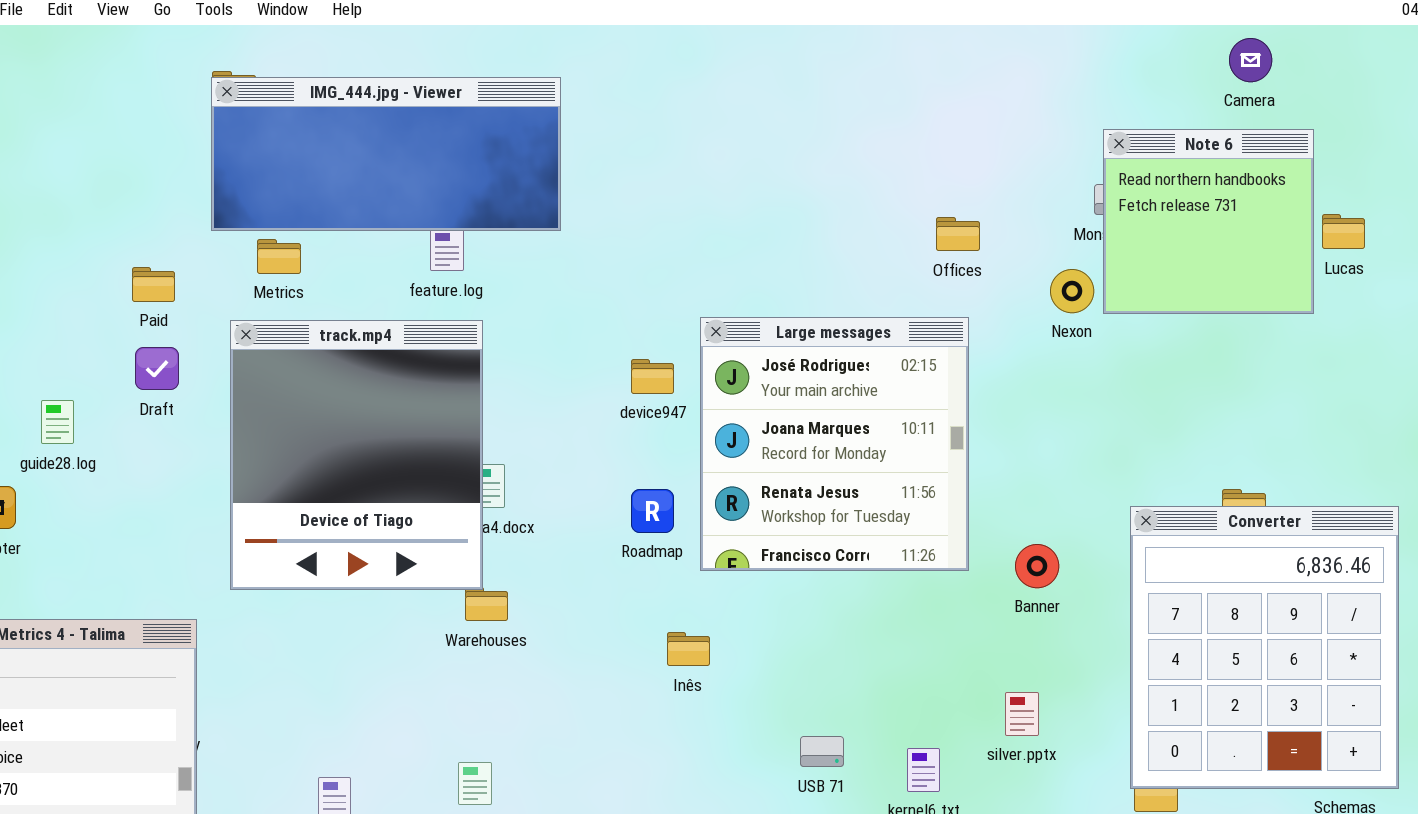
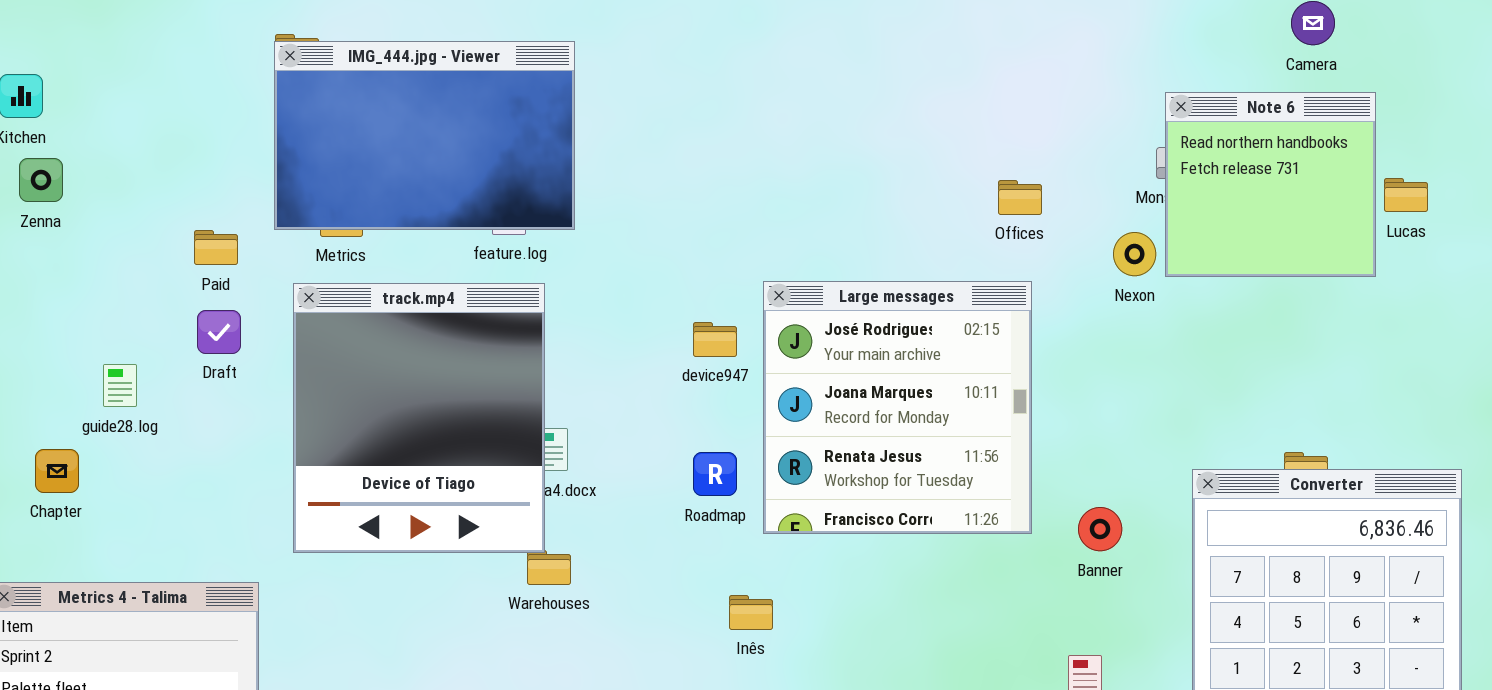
IMG_444.jpg - Viewer: [211,77,561,231] -> [274,41,575,230], resized

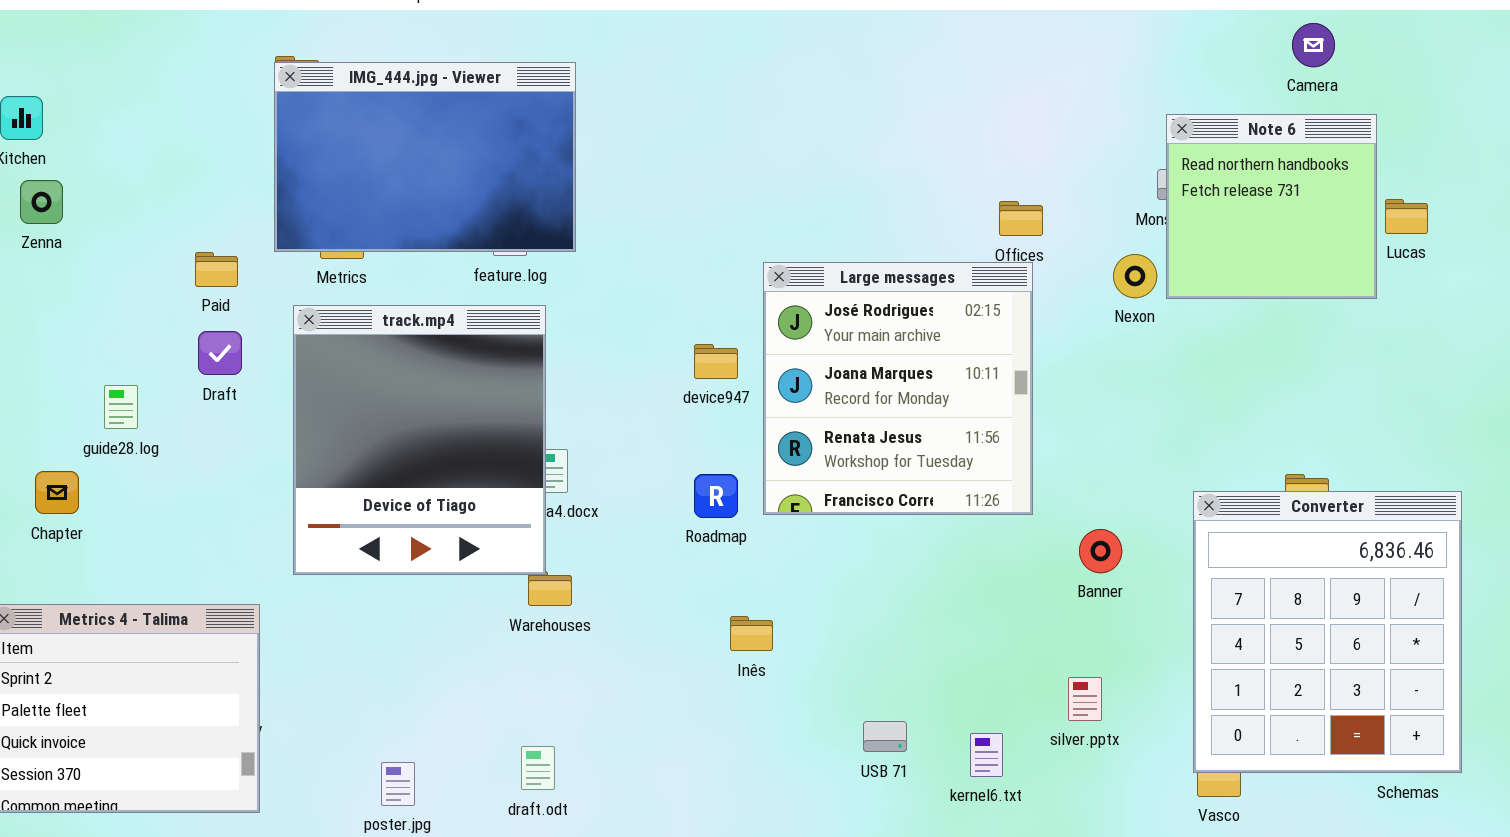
Large messages: [763,281,1032,534] -> [763,262,1033,515], moved

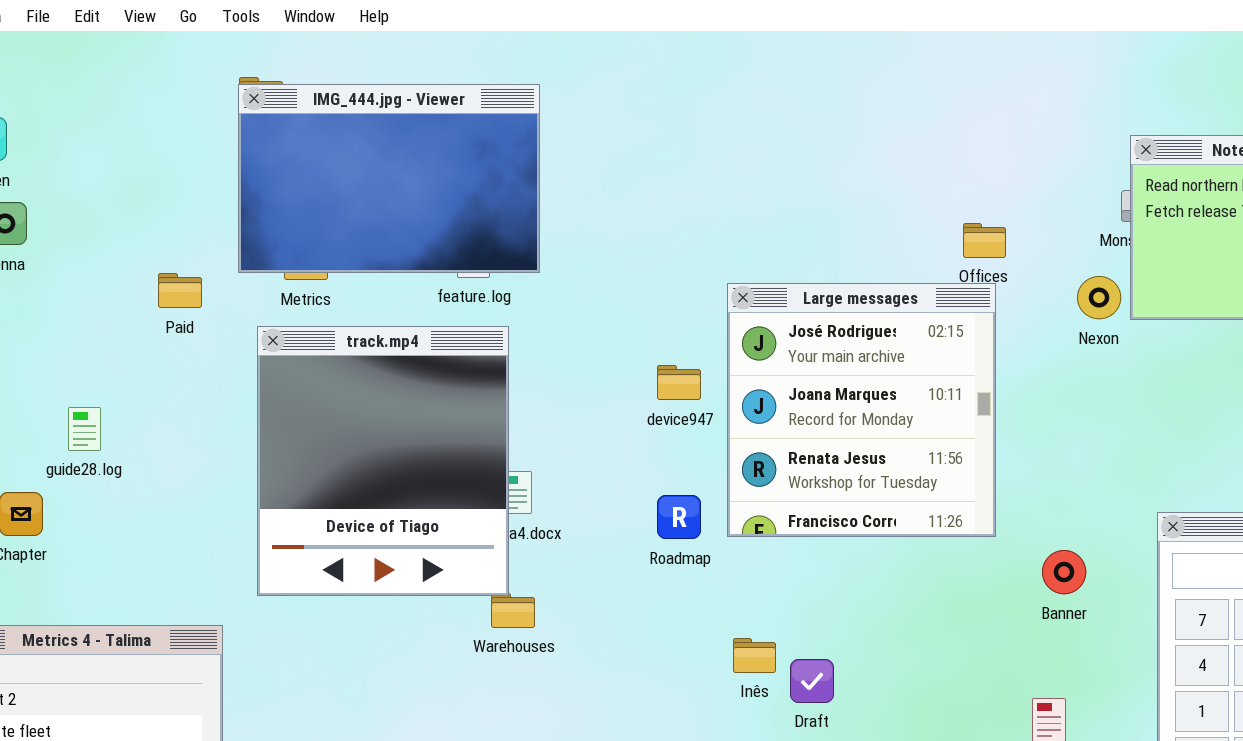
Draft: [198,331,242,375] -> [790,659,834,703], moved
Inês: [730,616,773,651] -> [733,638,776,673], moved

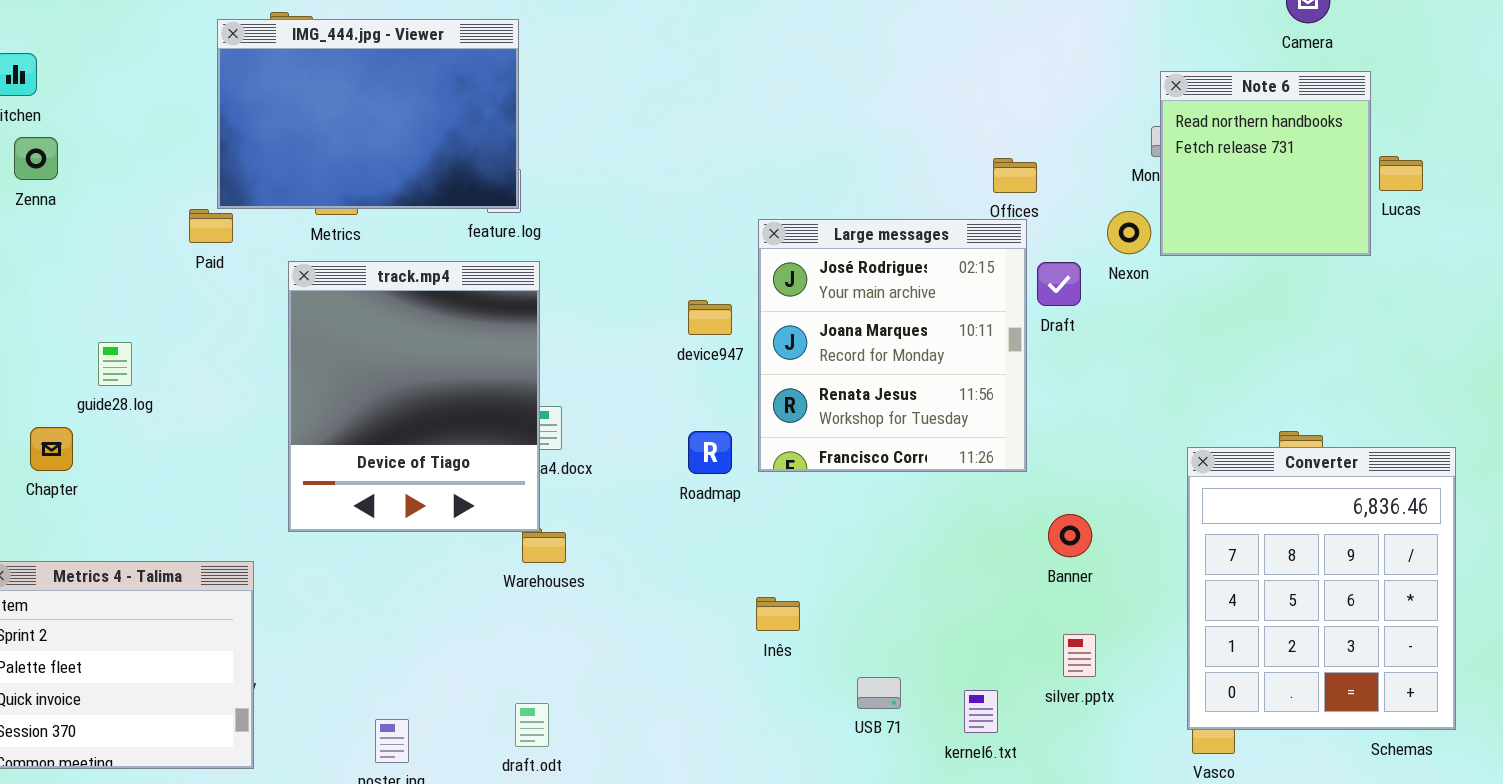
IMG_444.jpg - Viewer: [238,84,540,273] -> [217,19,519,209], moved
Banner: [1042,550,1086,594] -> [1048,514,1092,557], moved
Inês: [733,638,776,673] -> [756,597,800,631], moved
Draft: [790,659,834,703] -> [1037,262,1081,306], moved

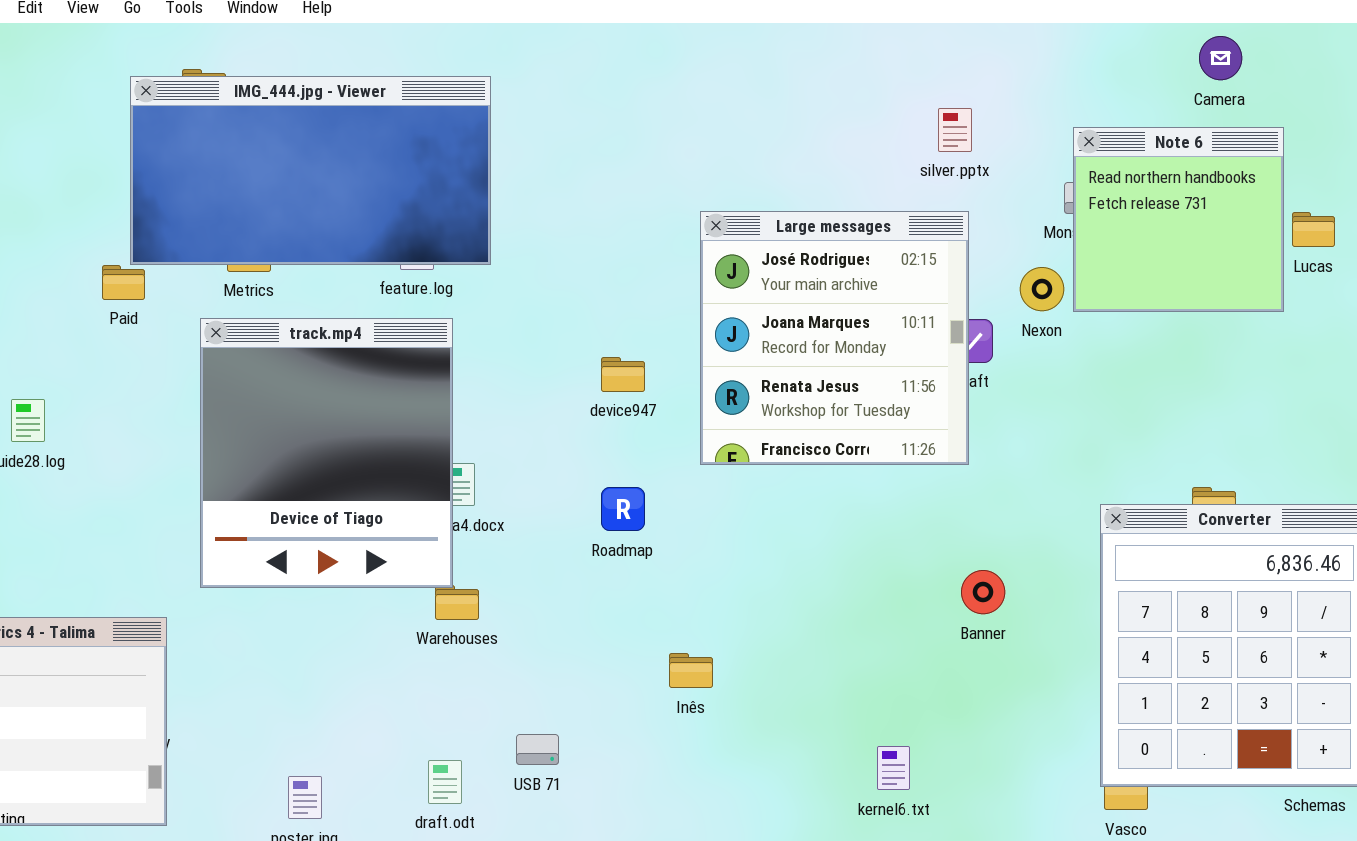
IMG_444.jpg - Viewer: [217,19,519,209] -> [130,76,491,265], resized
Large messages: [758,219,1027,472] -> [700,211,969,465], moved
silver.pptx: [1063,634,1096,677] -> [938,108,972,152], moved
USB 71: [857,677,901,709] -> [516,734,559,765], moved

